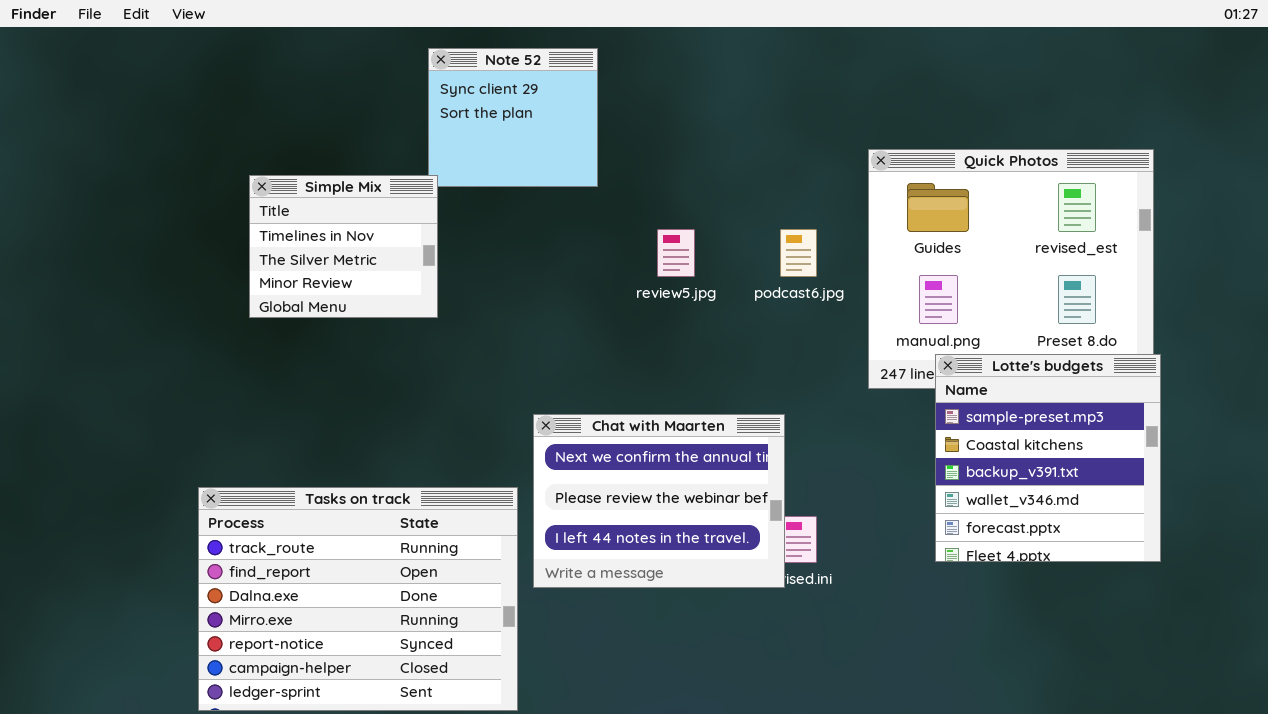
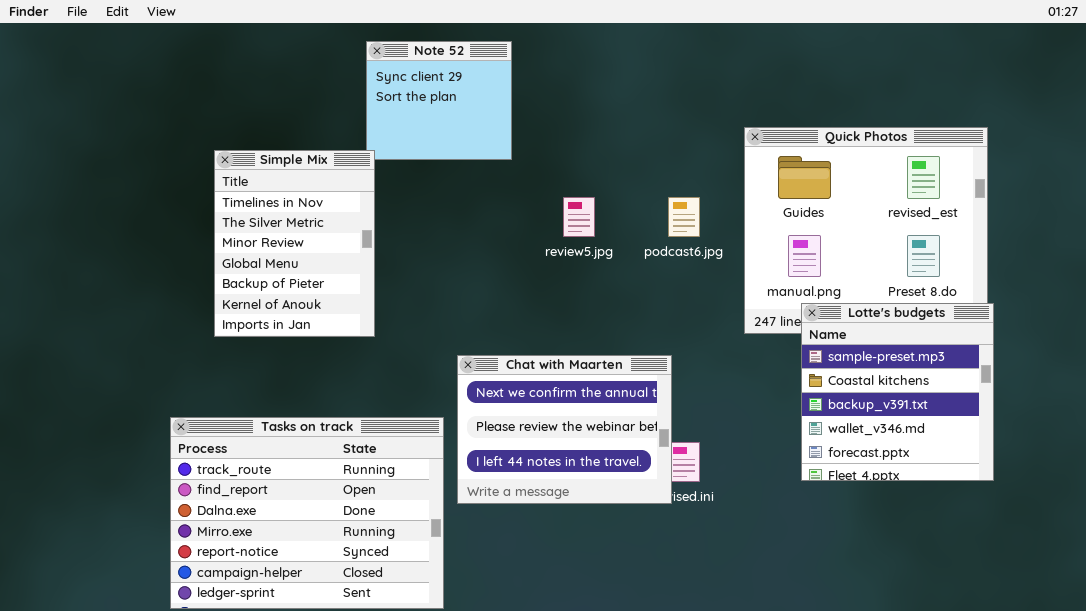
Simple Mix: [249,175,438,318] -> [214,150,375,337], resized

